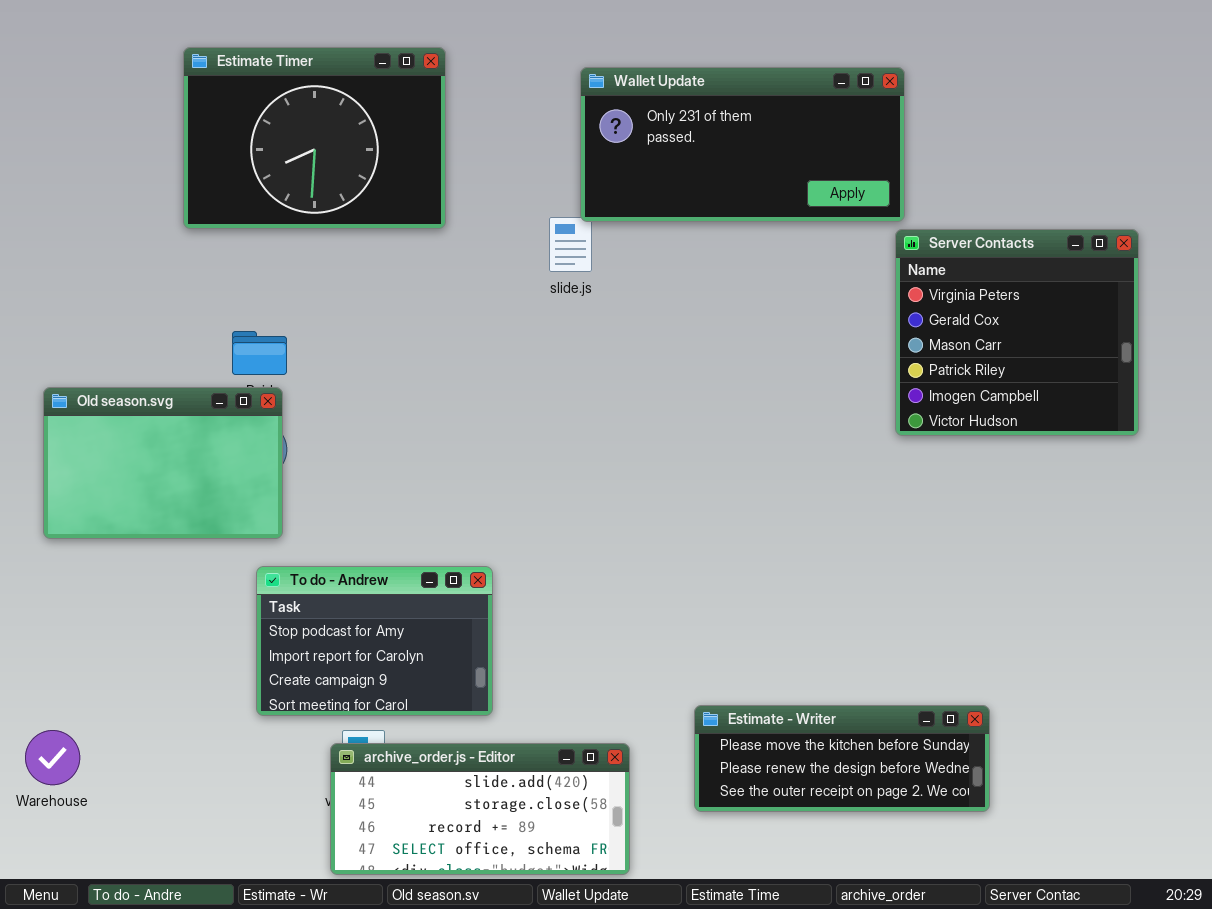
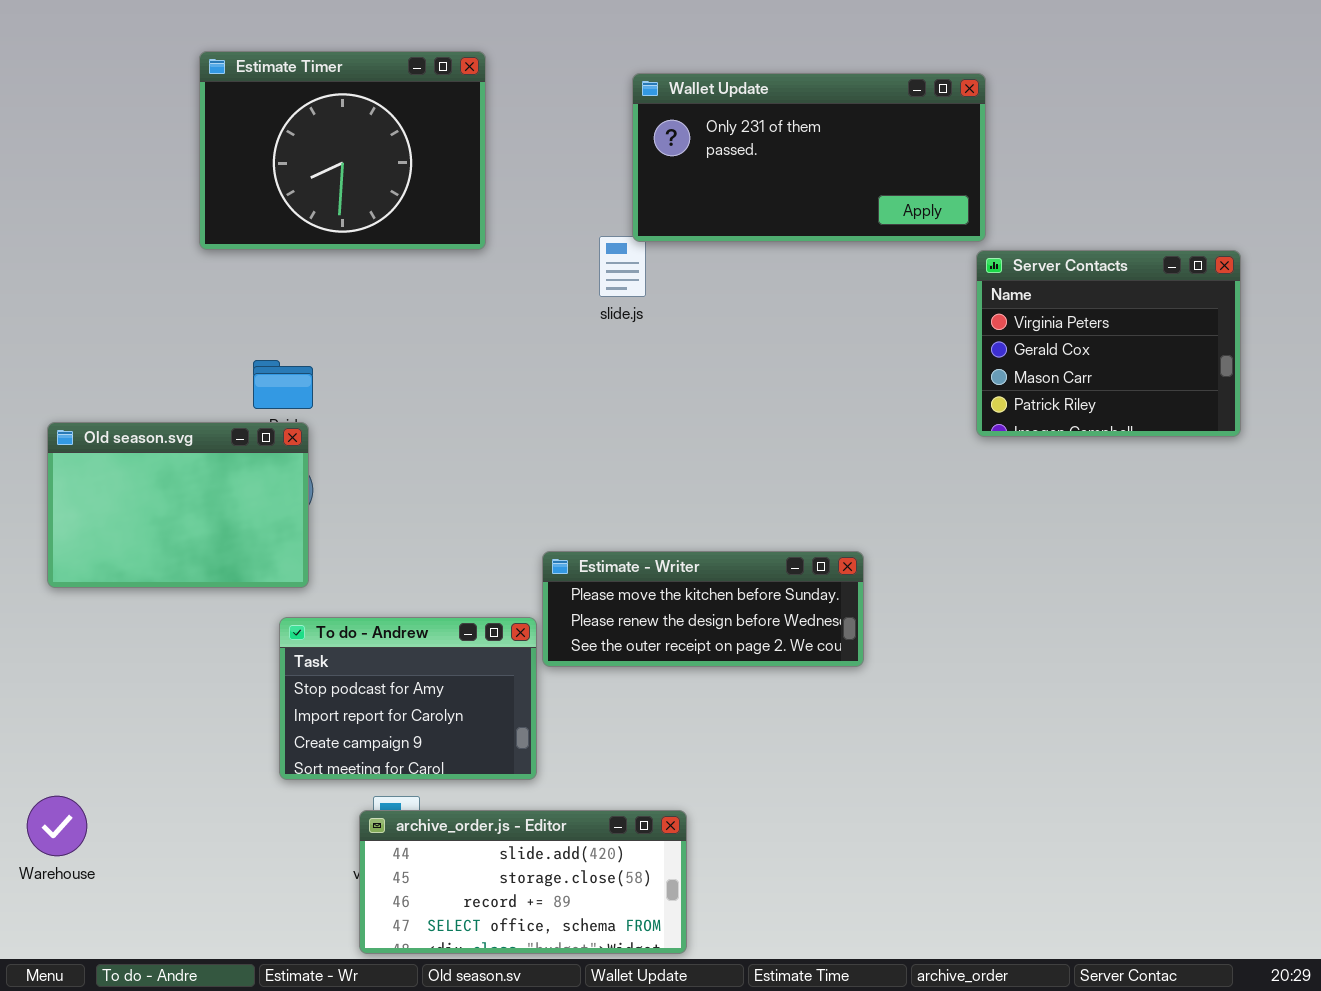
Server Contacts: [895,229,1139,436] -> [976,250,1241,437], resized
Estimate - Writer: [694,705,990,812] -> [542,551,864,667], moved

